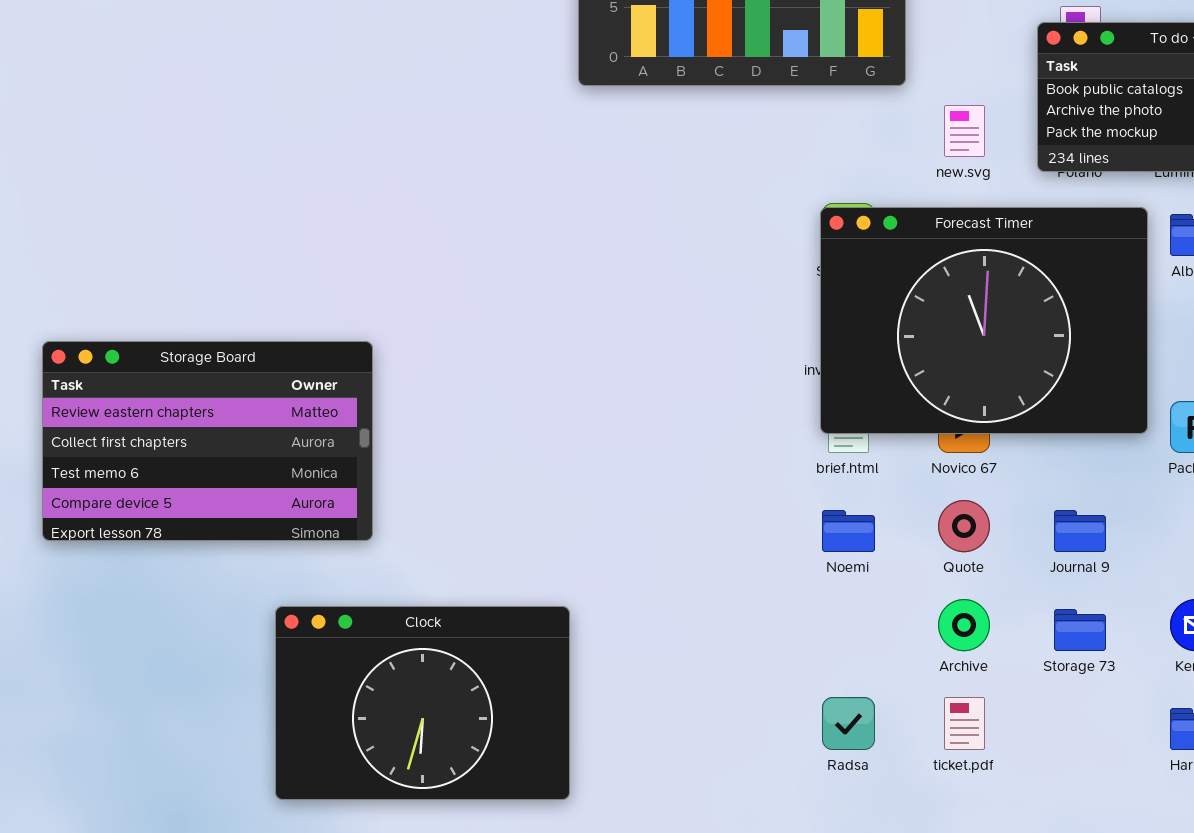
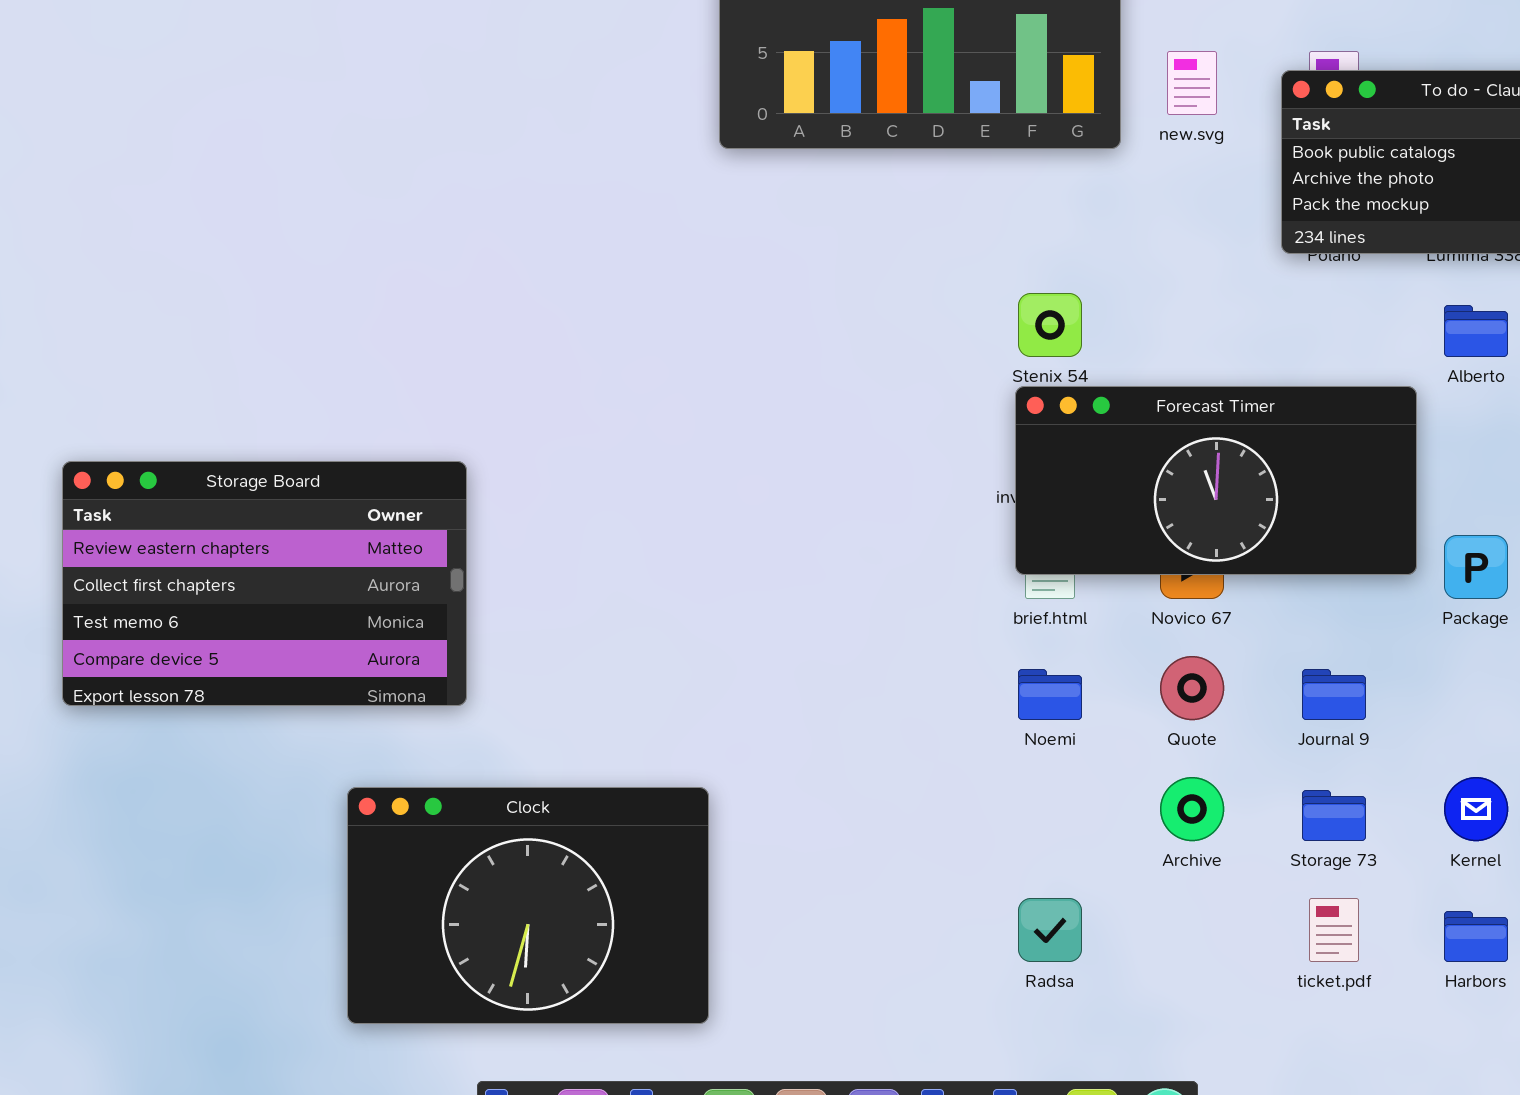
new.svg: [944,105,985,157] -> [1167,51,1217,115], moved
Forecast Timer: [820,207,1148,434] -> [1015,386,1417,575], resized
ticket.pdf: [944,697,985,750] -> [1309,898,1359,962], moved

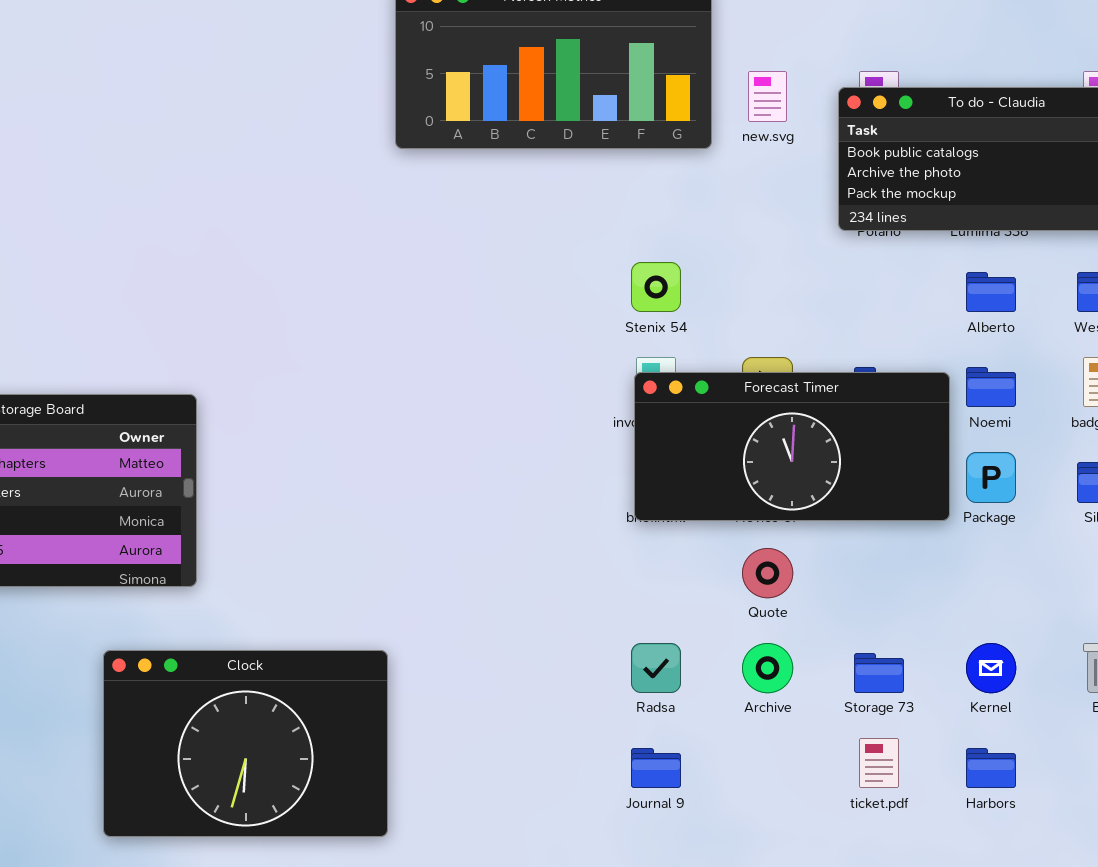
Forecast Timer: [1015,386,1417,575] -> [634,372,950,521], moved
Noemi: [1018,669,1082,720] -> [966,367,1016,407], moved
Journal 9: [1302,669,1366,720] -> [631,748,681,788], moved
Radsa: [1018,898,1082,962] -> [631,643,681,693], moved

